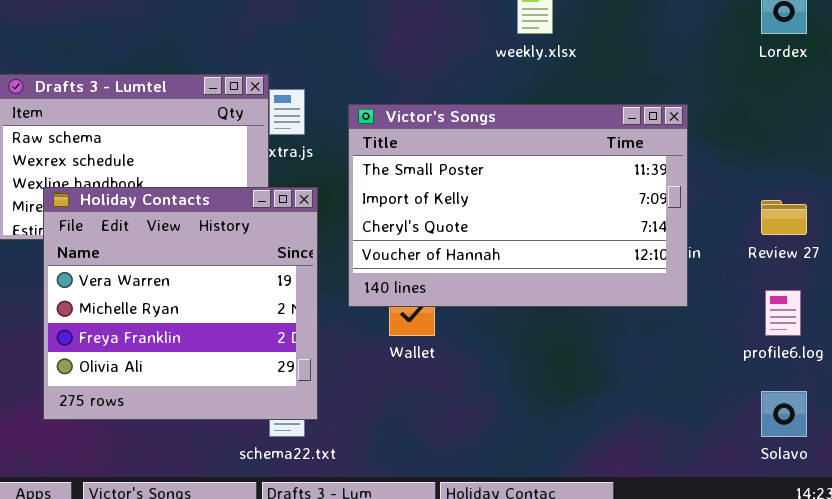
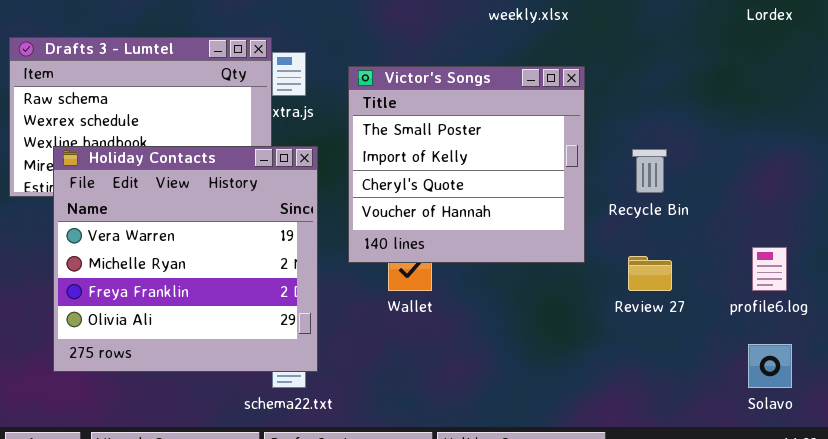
Victor's Songs: [348,104,688,307] -> [348,66,585,263], resized
Review 27: [761,200,807,235] -> [628,256,672,291], moved

